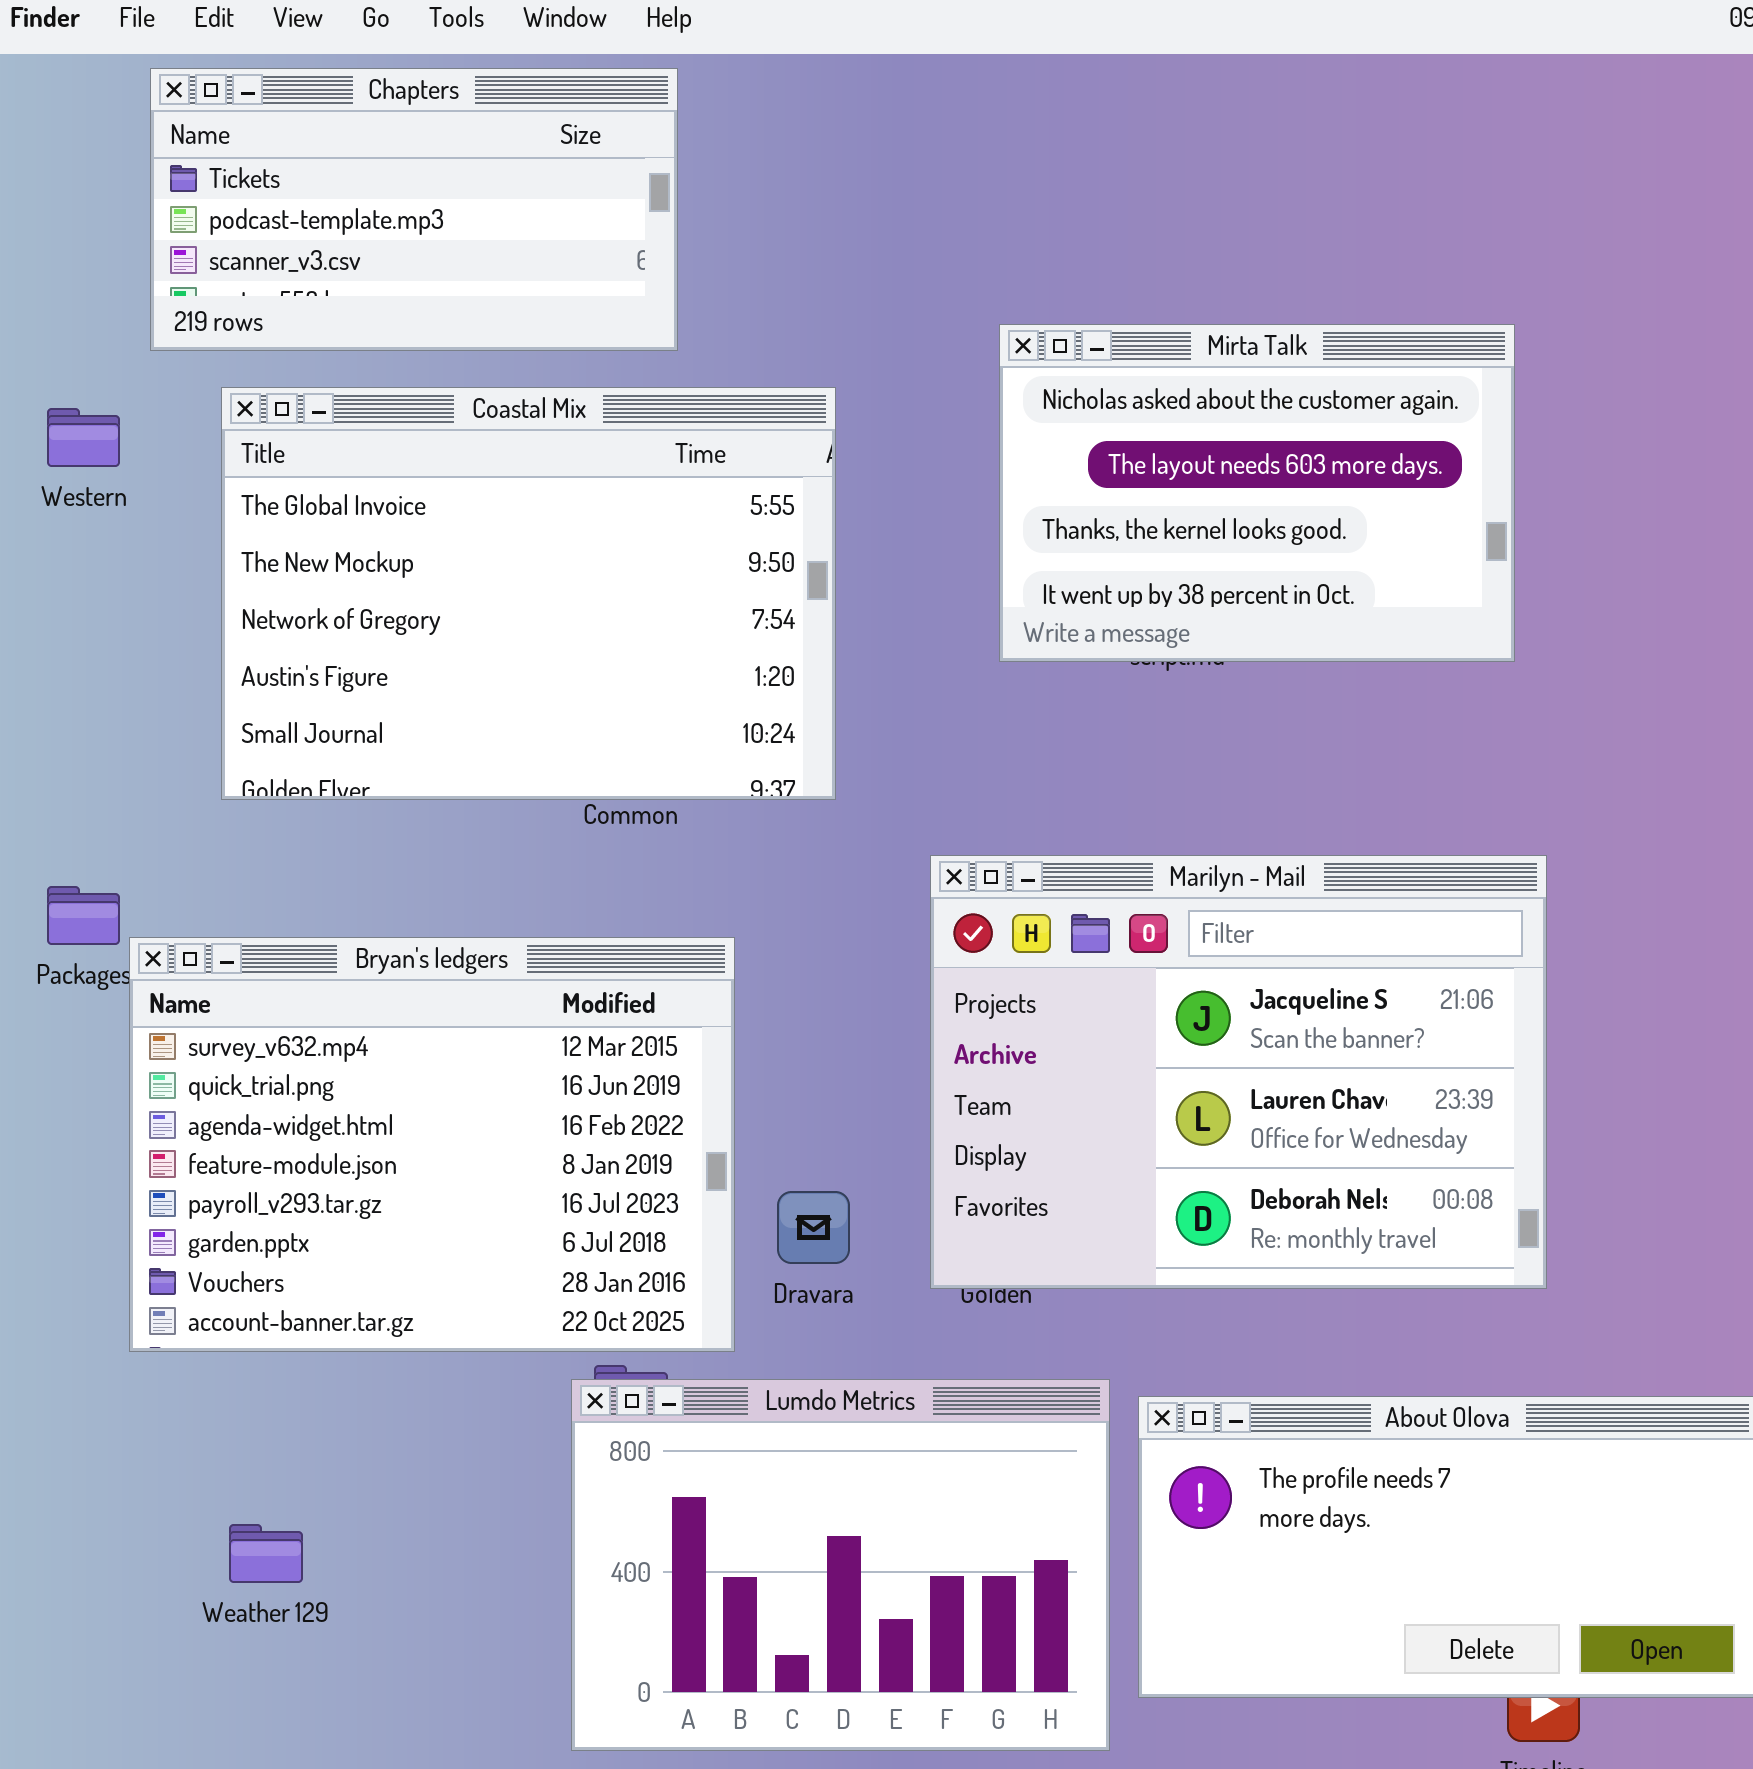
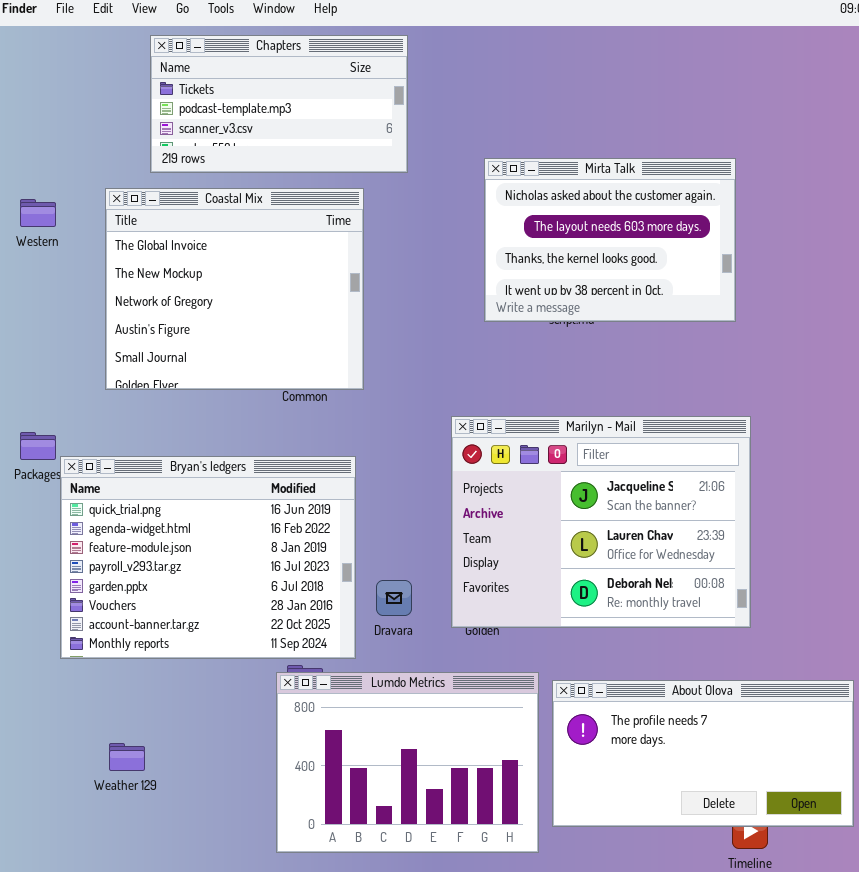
Chapters: [150,68,678,351] -> [150,35,408,173], moved
Coastal Mix: [221,387,836,800] -> [105,188,364,390], resized
Bryan's ledgers: [129,937,735,1352] -> [60,456,356,659], scrolled down 1 row

